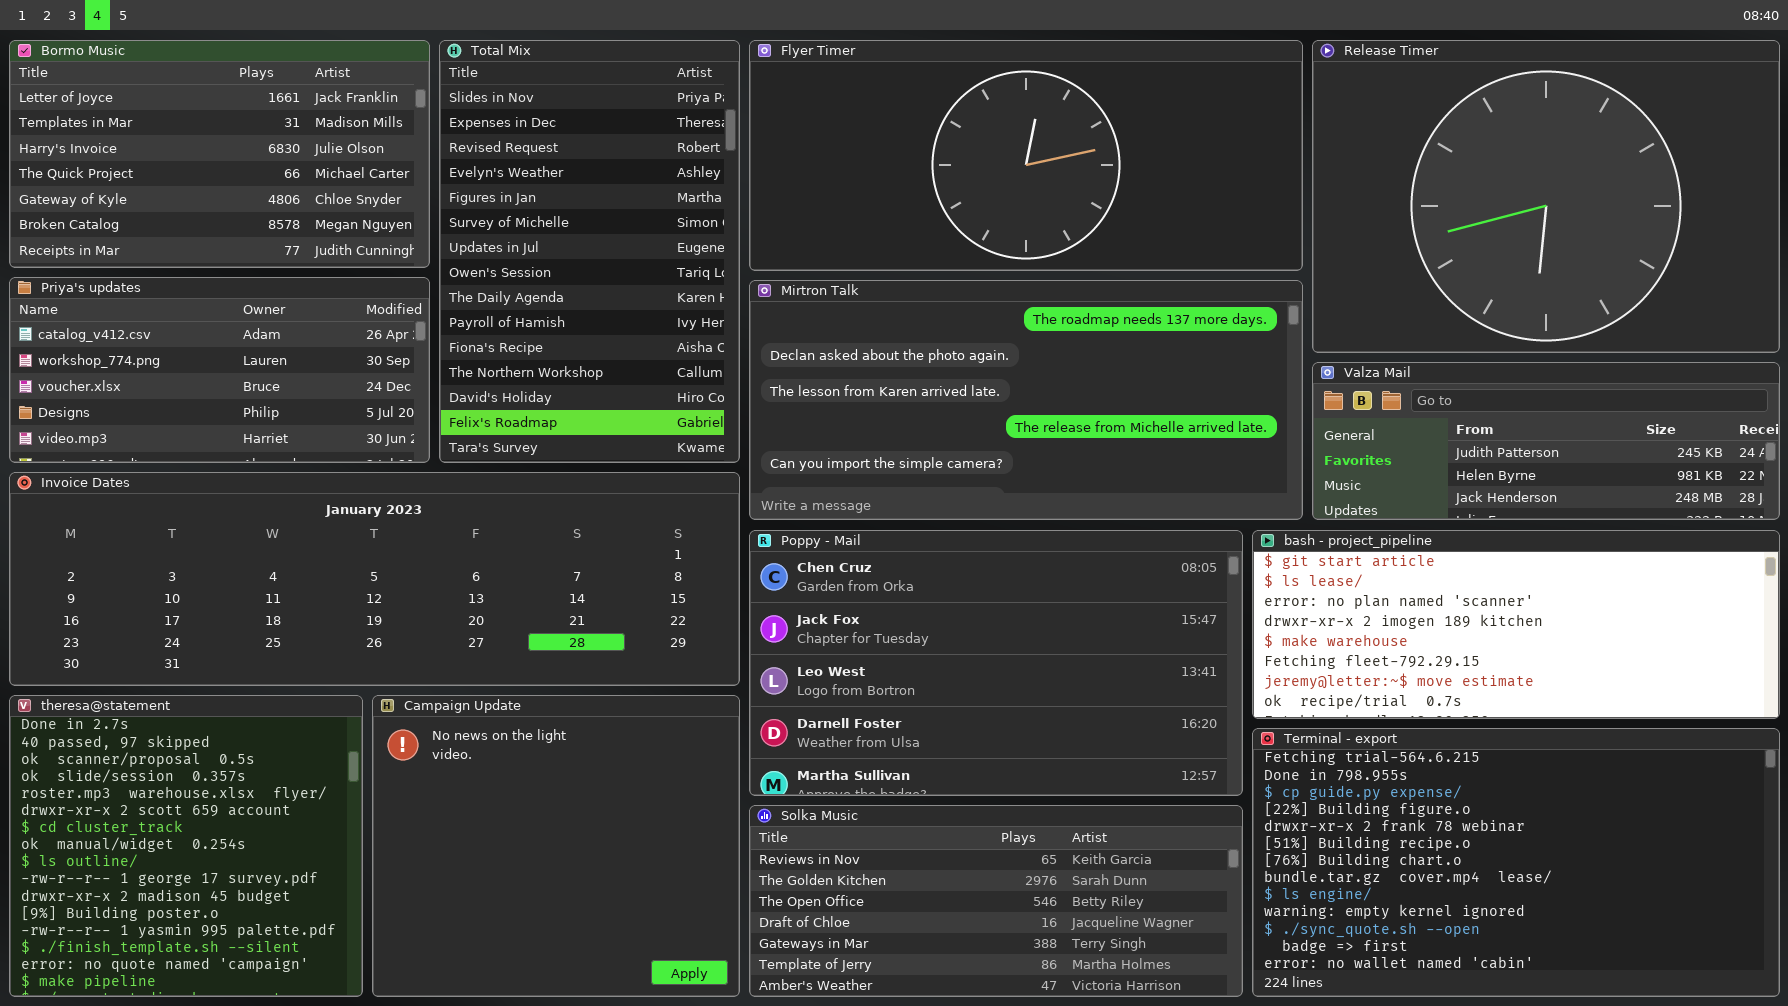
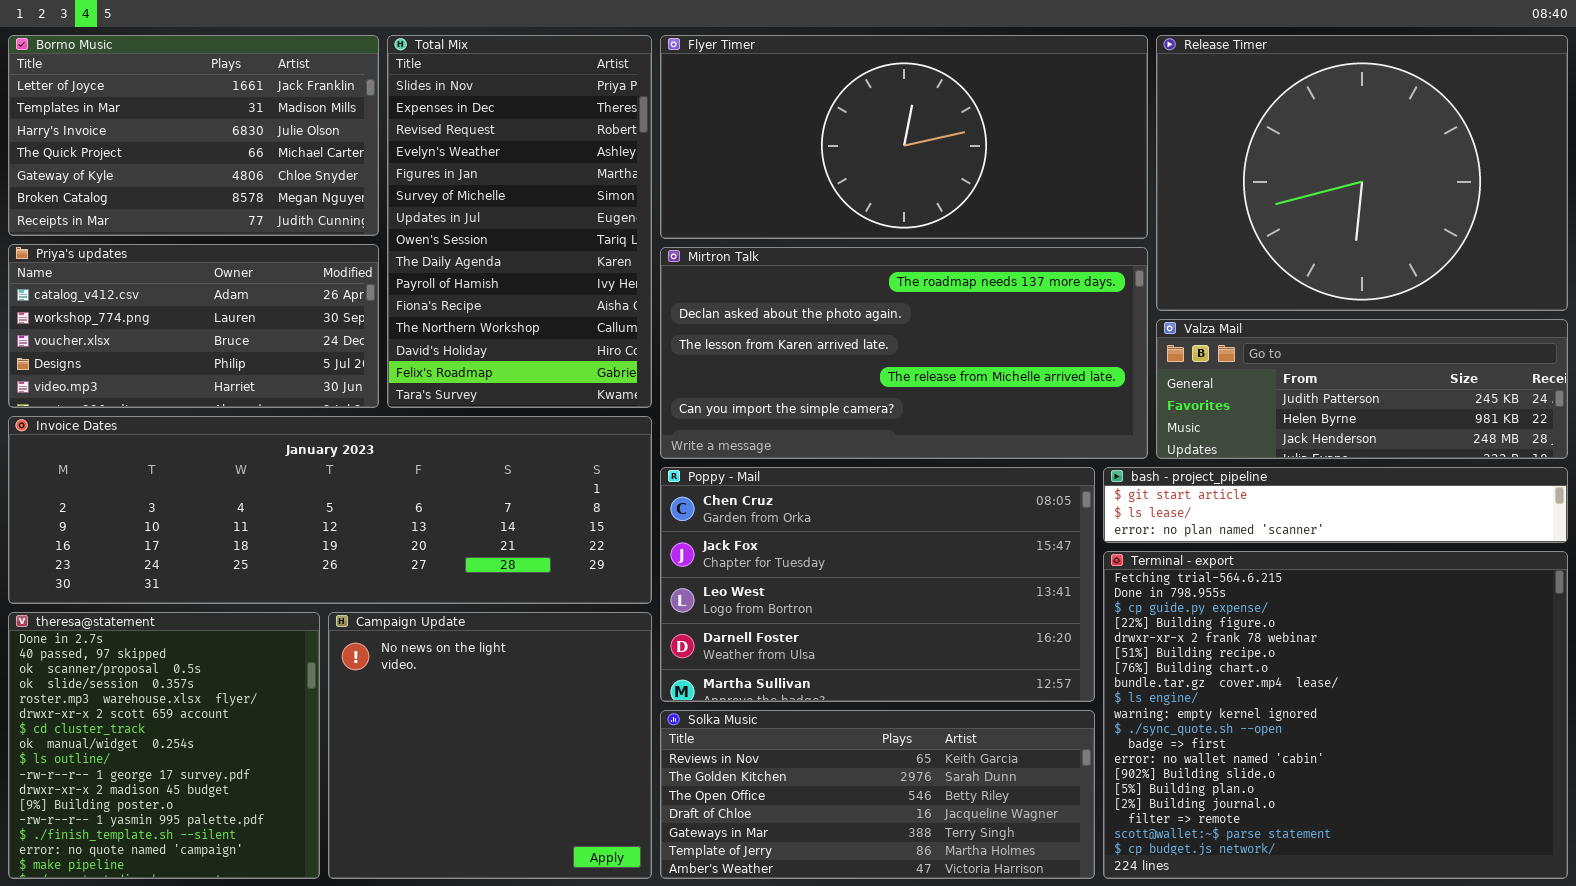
bash - project_pipeline: [1252,530,1780,719] -> [1103,467,1568,543], resized
Terminal - export: [1252,728,1780,997] -> [1103,551,1568,879], resized

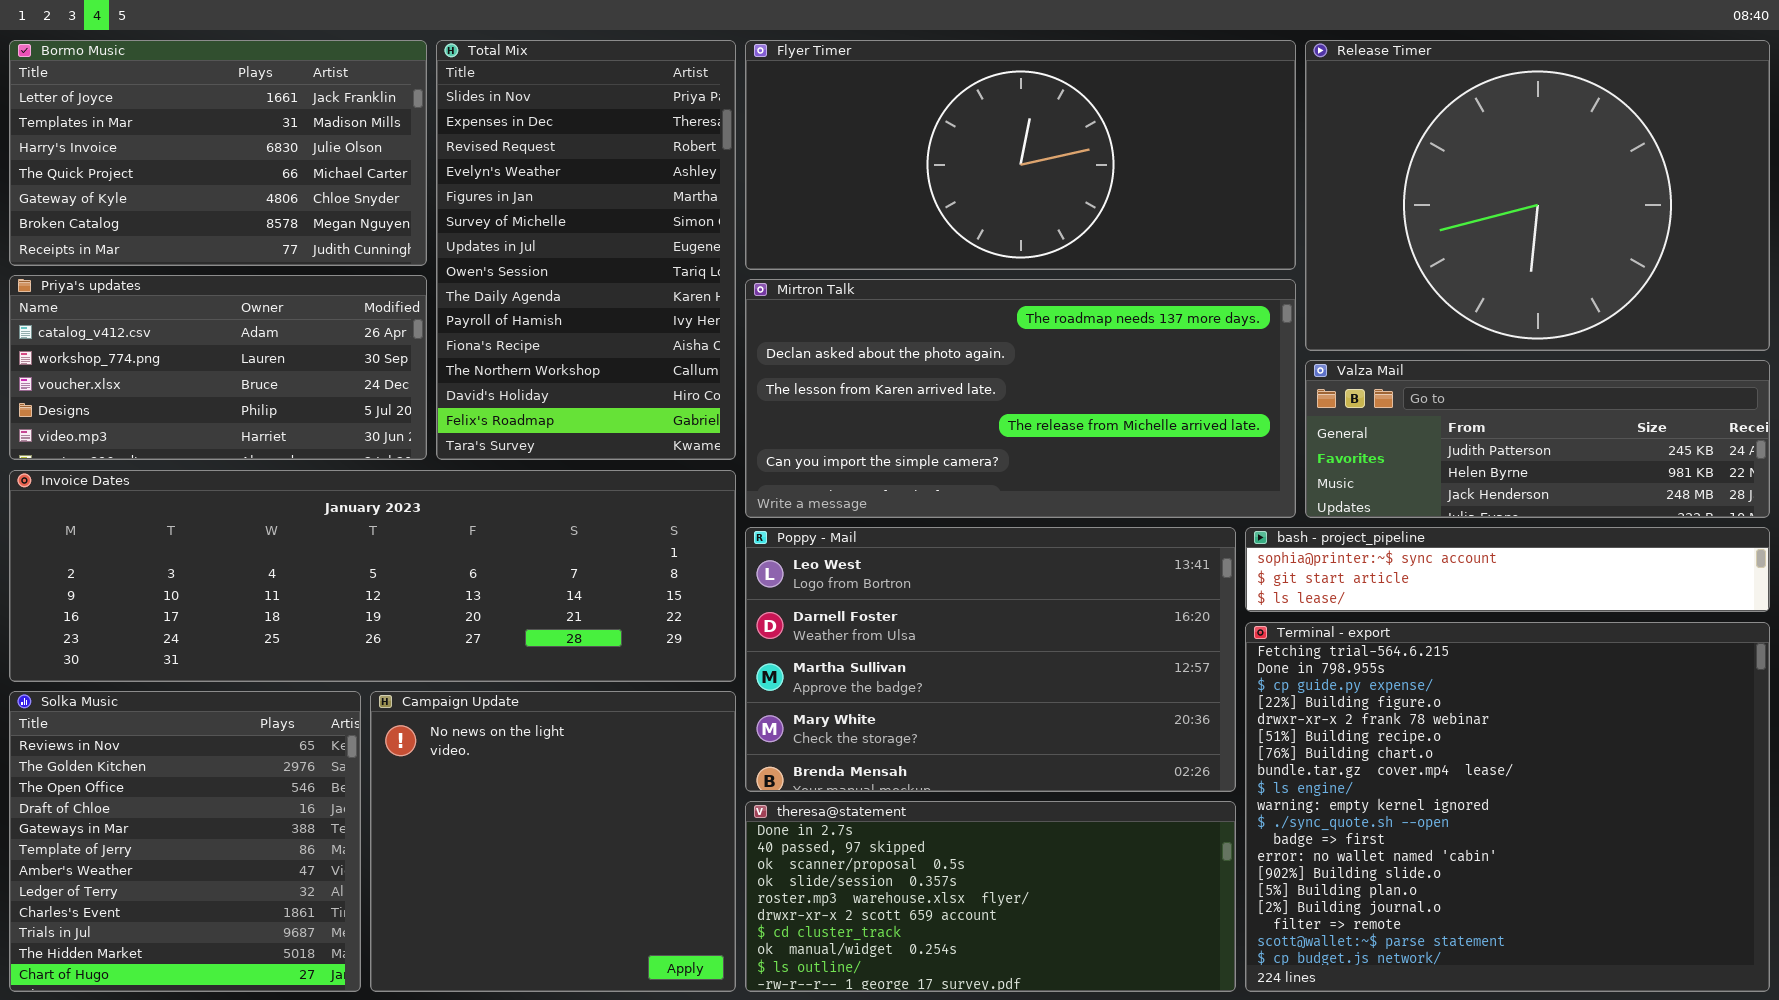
Poppy - Mail: [660,467,1095,702] -> [745,527,1236,792], scrolled down 2 rows
bash - project_pipeline: [1103,467,1568,543] -> [1245,527,1770,612], scrolled up 1 row
theresa@statement: [8,612,320,879] -> [745,801,1236,992], moved, resized
Solka Music: [660,710,1095,879] -> [9,691,361,992], moved, resized

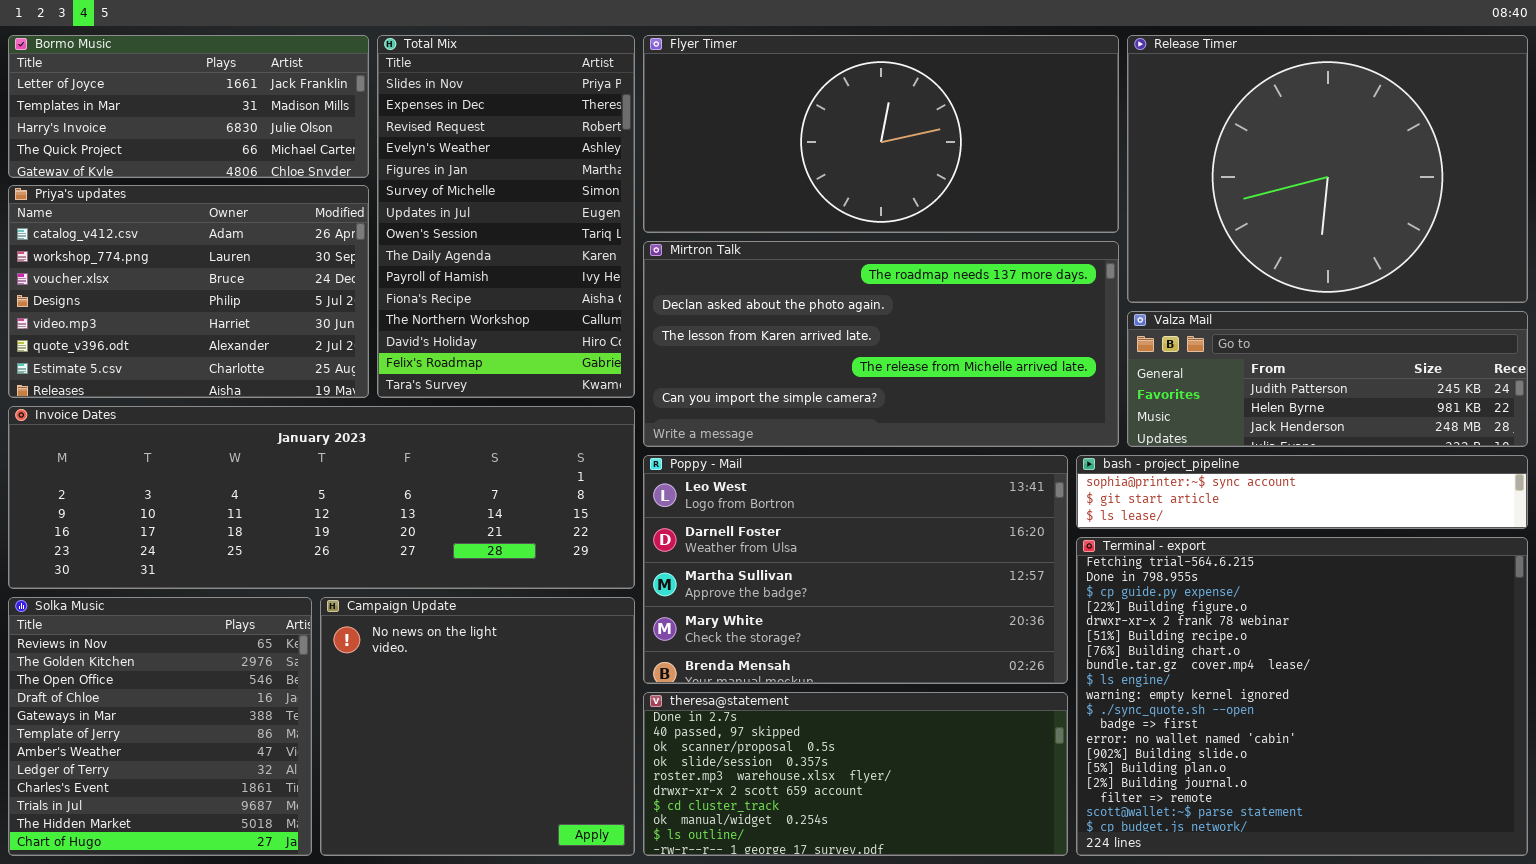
Bormo Music: [9,40,427,266] -> [8,35,369,178], resized
Priya's updates: [9,275,427,460] -> [8,185,369,398], resized

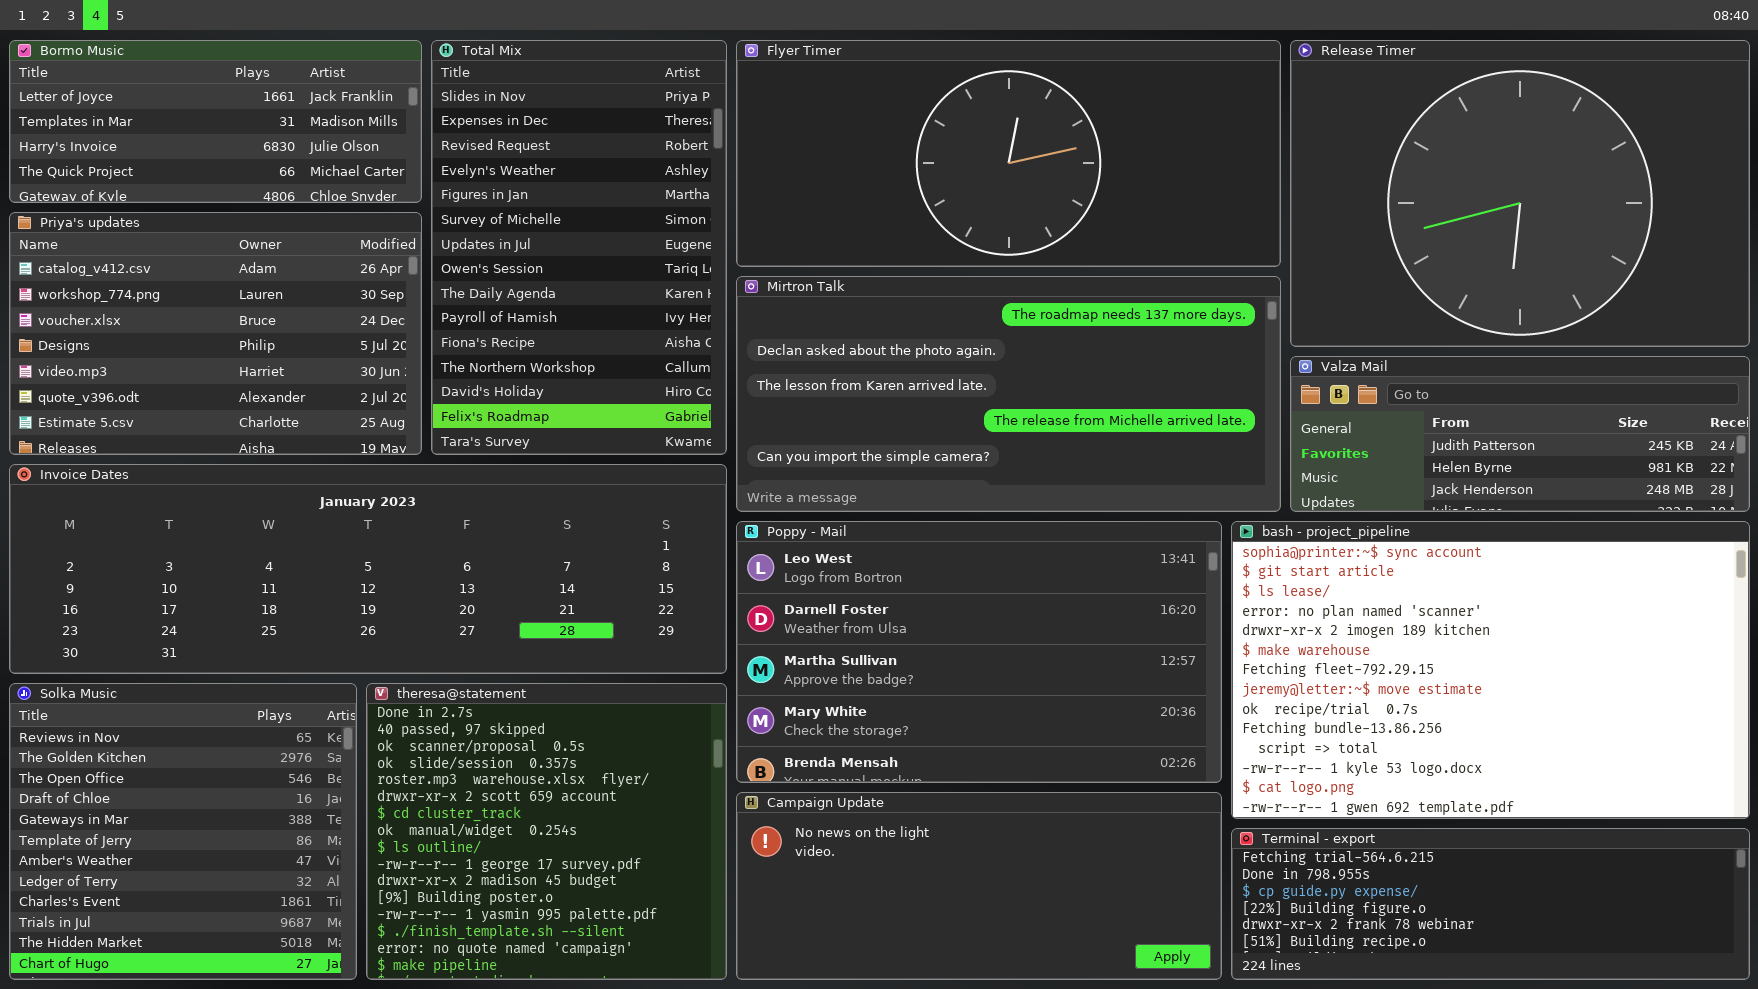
bash - project_pipeline: [1076,455,1528,529] -> [1231,521,1750,819], resized
Terminal - export: [1076,537,1528,856] -> [1231,828,1750,980], resized
Campaign Update: [320,597,635,856] -> [736,792,1222,980], moved, resized
theresa@statement: [643,692,1068,856] -> [366,683,727,980], moved, resized

